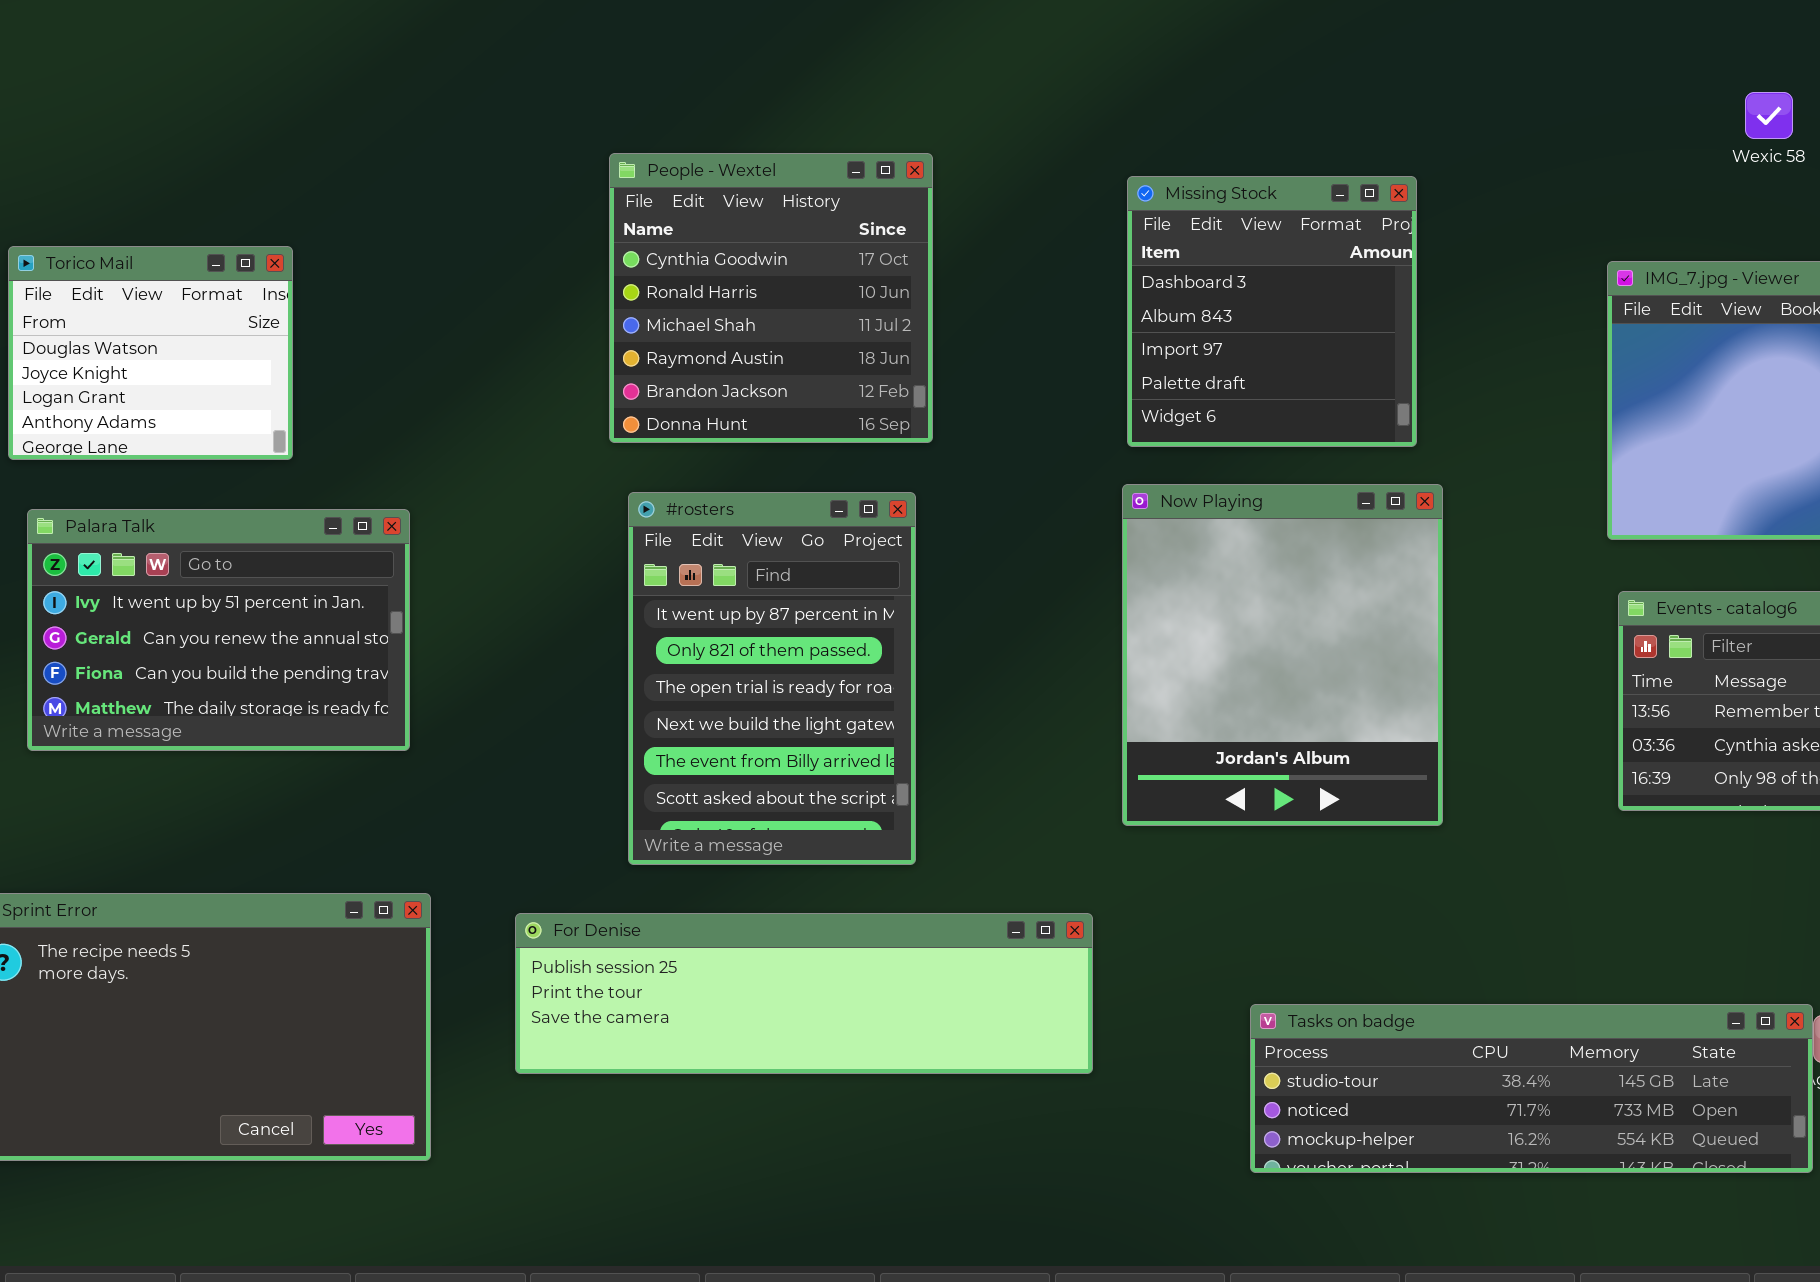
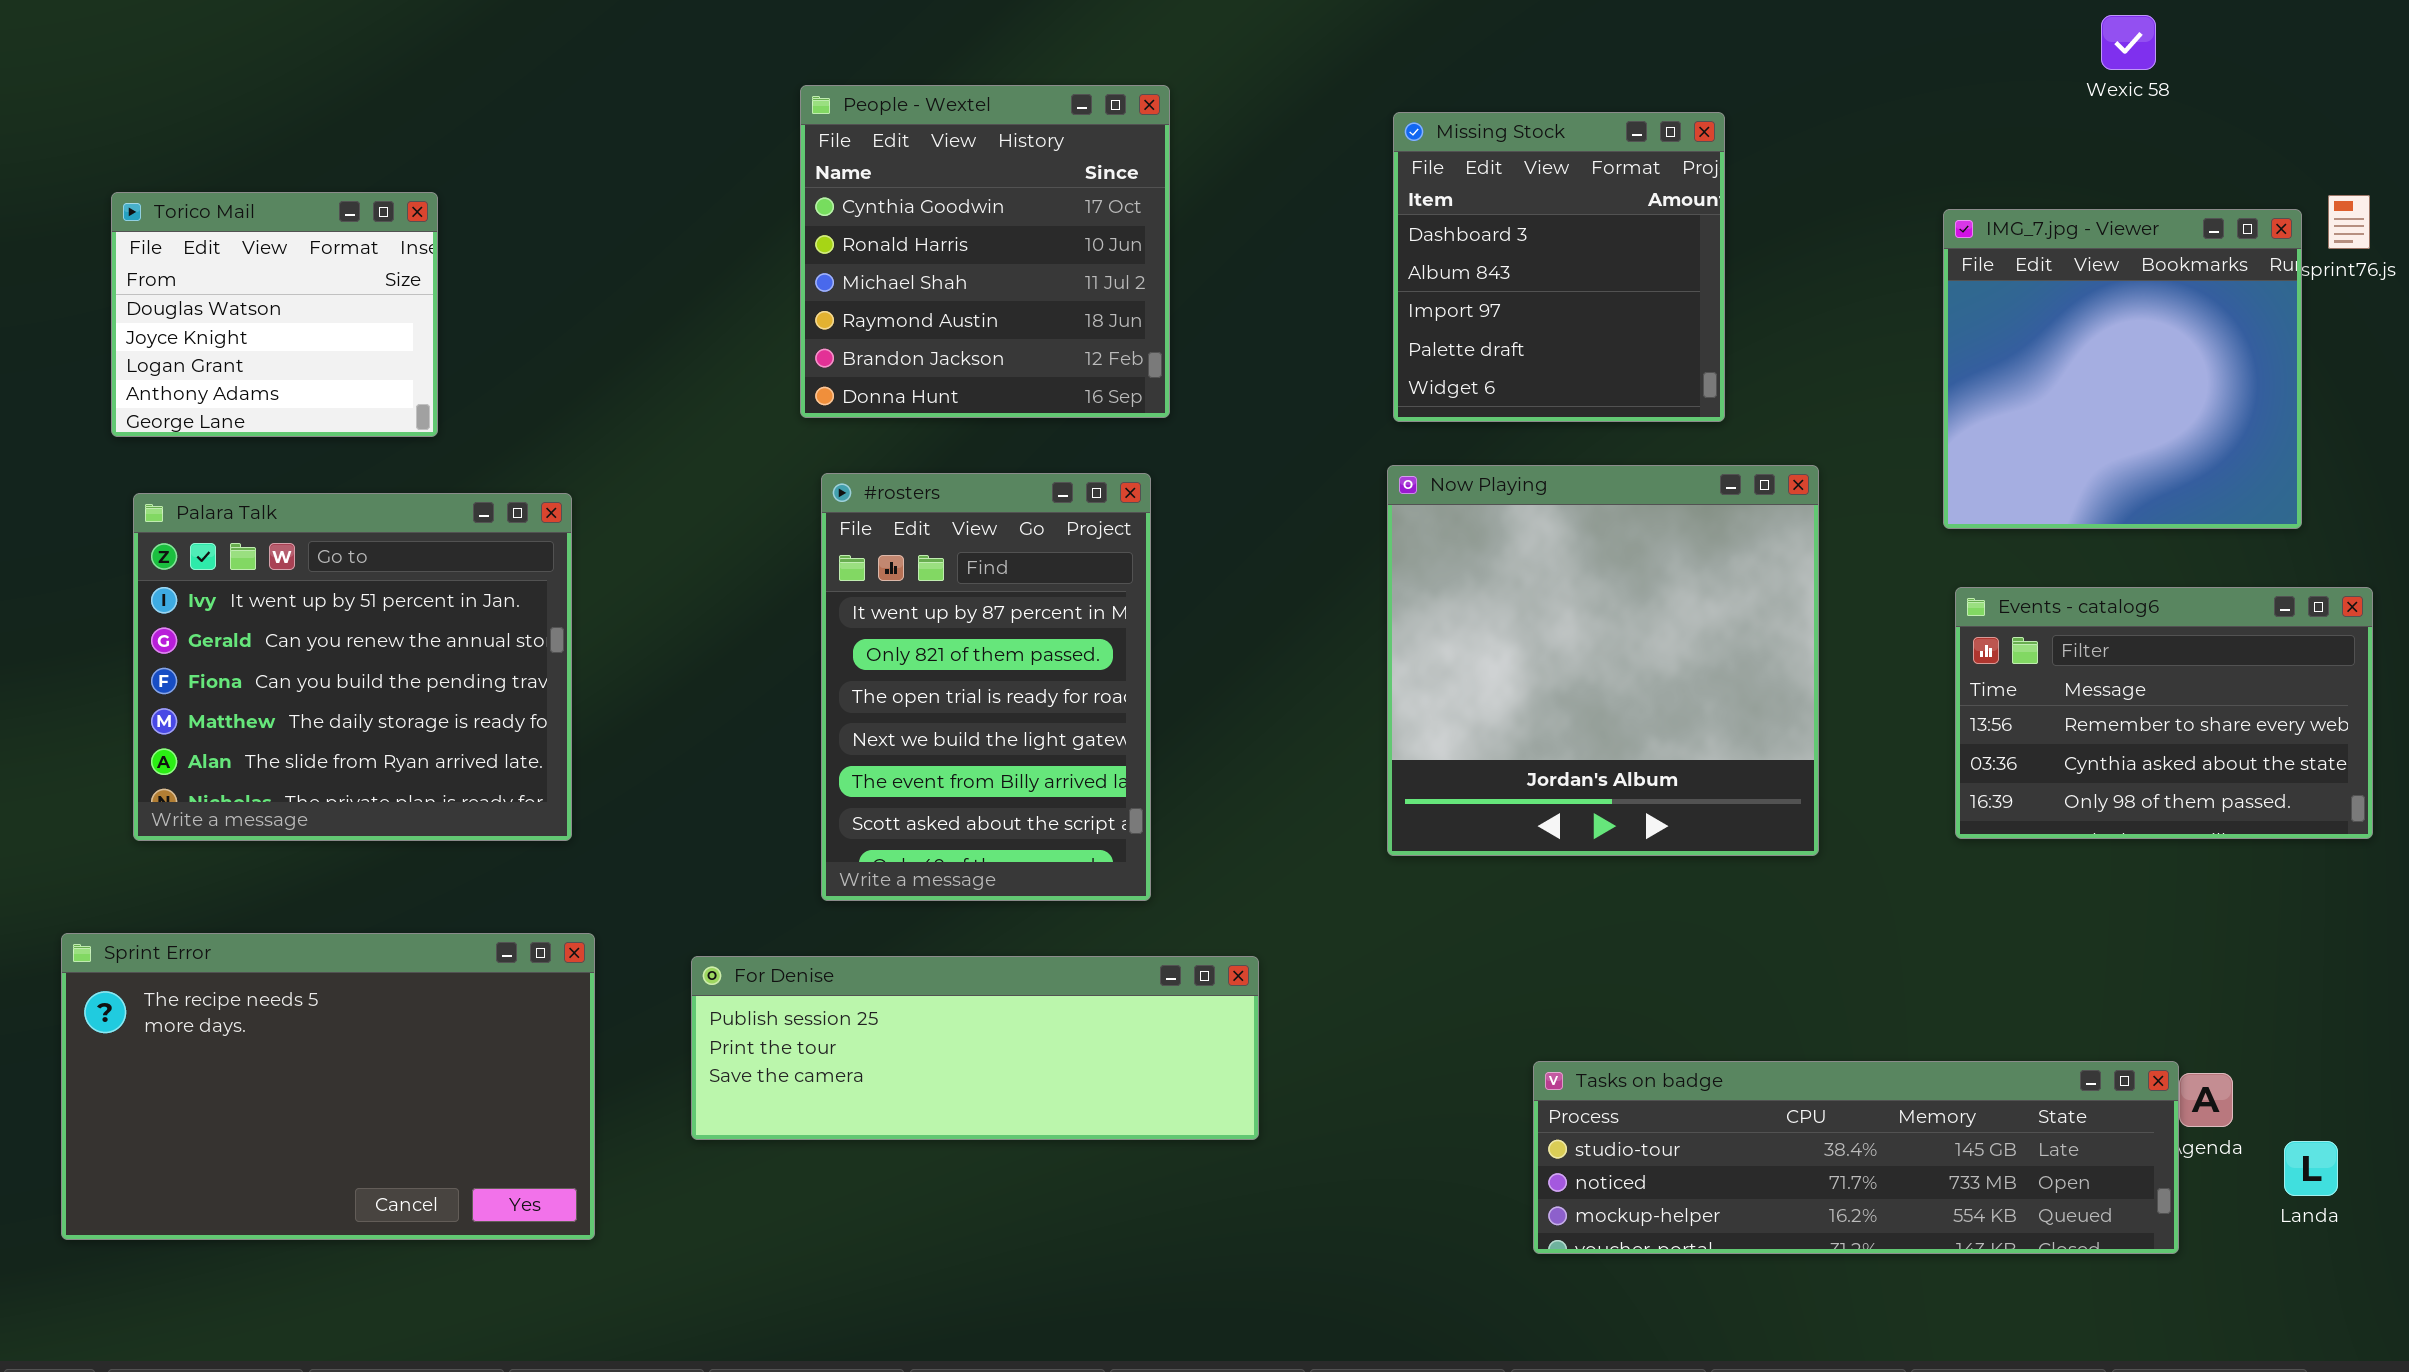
Now Playing: [1122,484,1443,826] -> [1387,465,1819,856], resized
Palara Talk: [27,509,410,751] -> [133,493,572,841], resized
For Denise: [515,913,1093,1074] -> [691,956,1259,1140], resized

